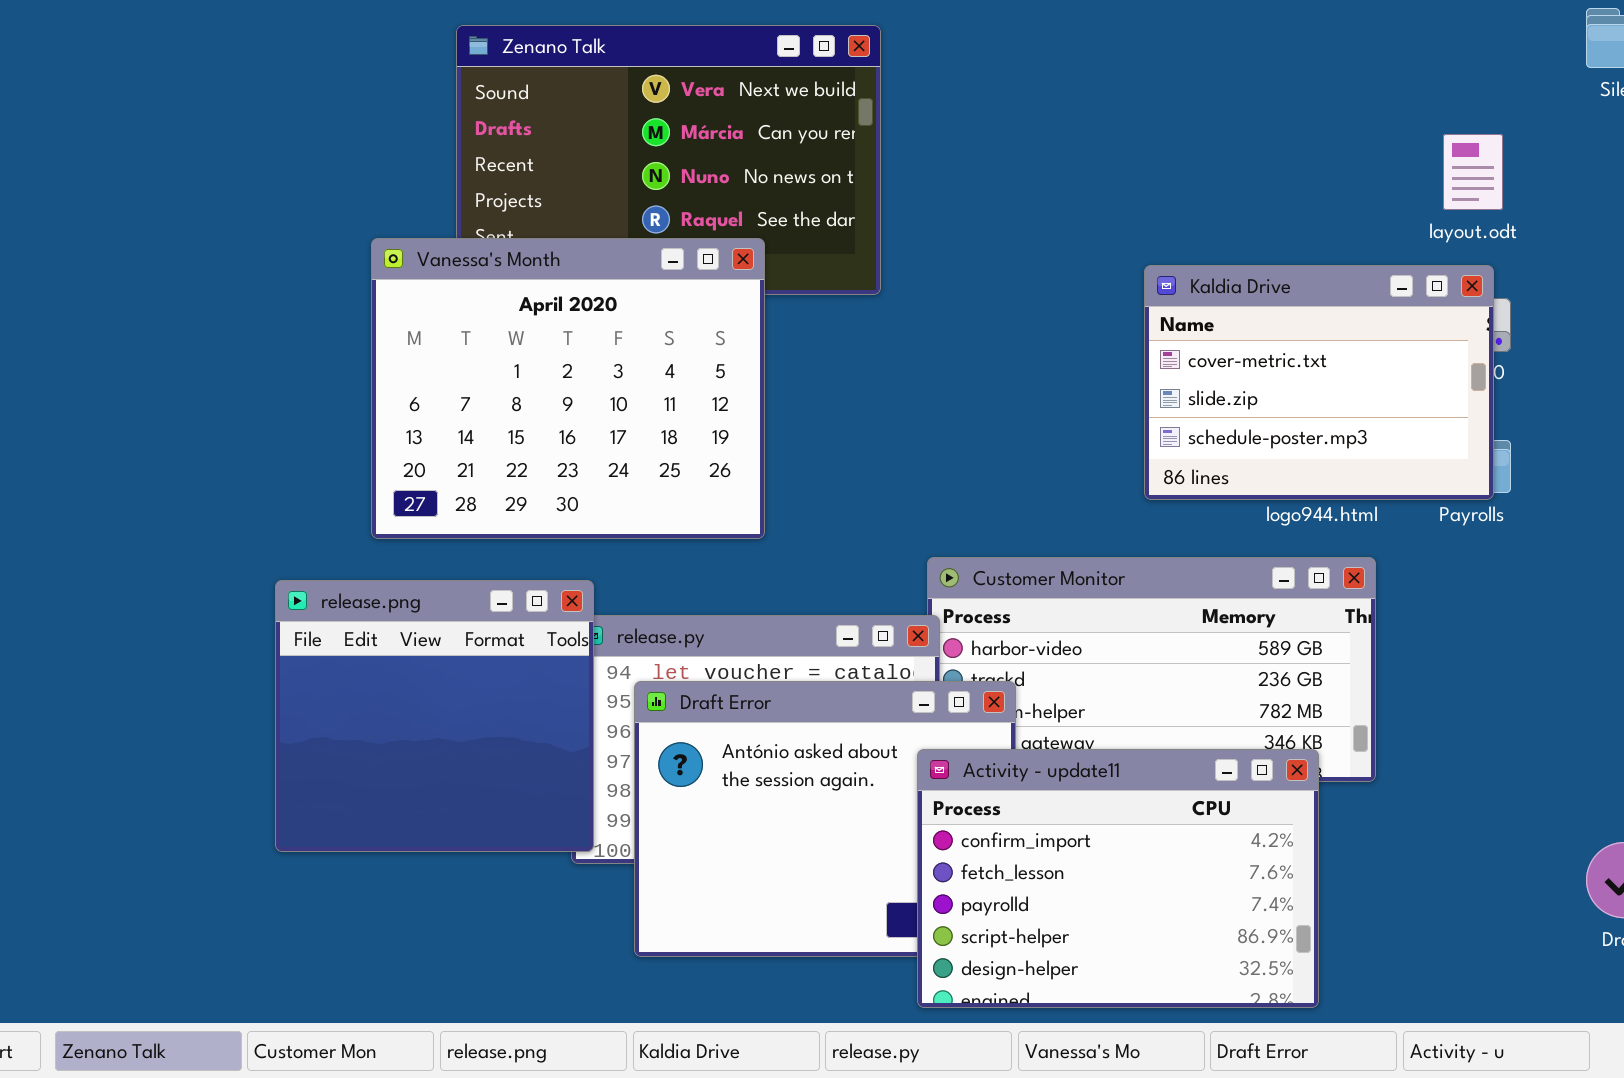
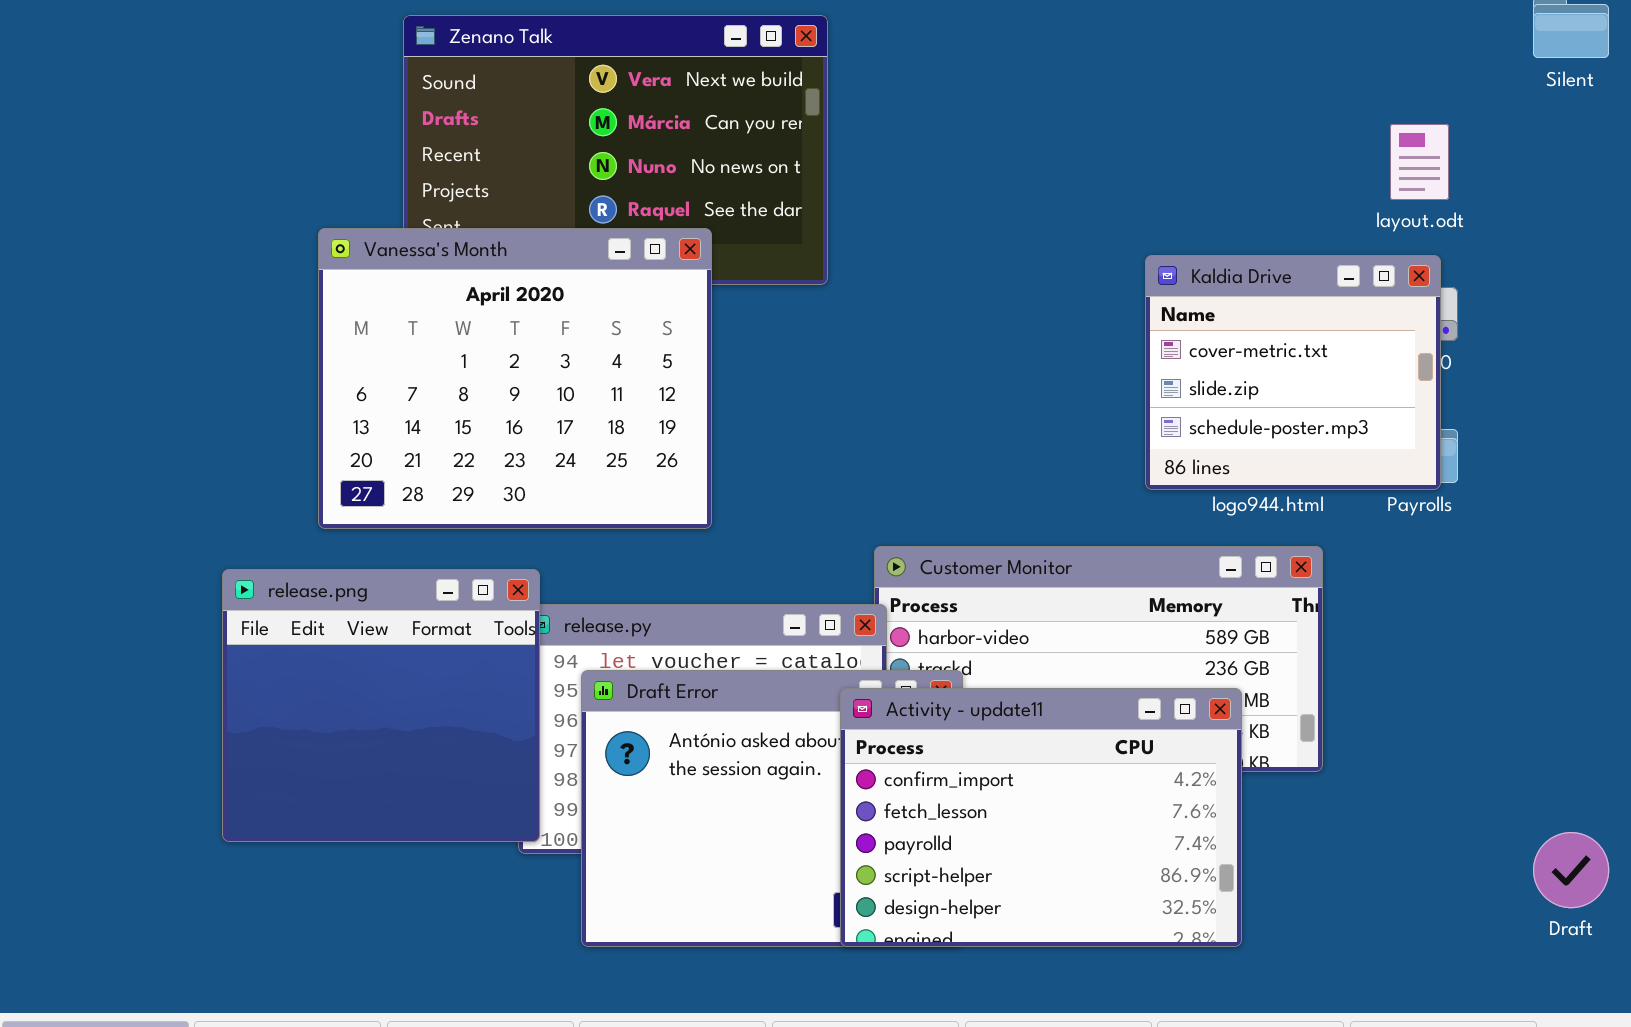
Kaldia Drive: [1144,265,1494,500] -> [1145,255,1441,490], resized
Activity - update11: [917,749,1319,1008] -> [840,688,1242,947], moved

